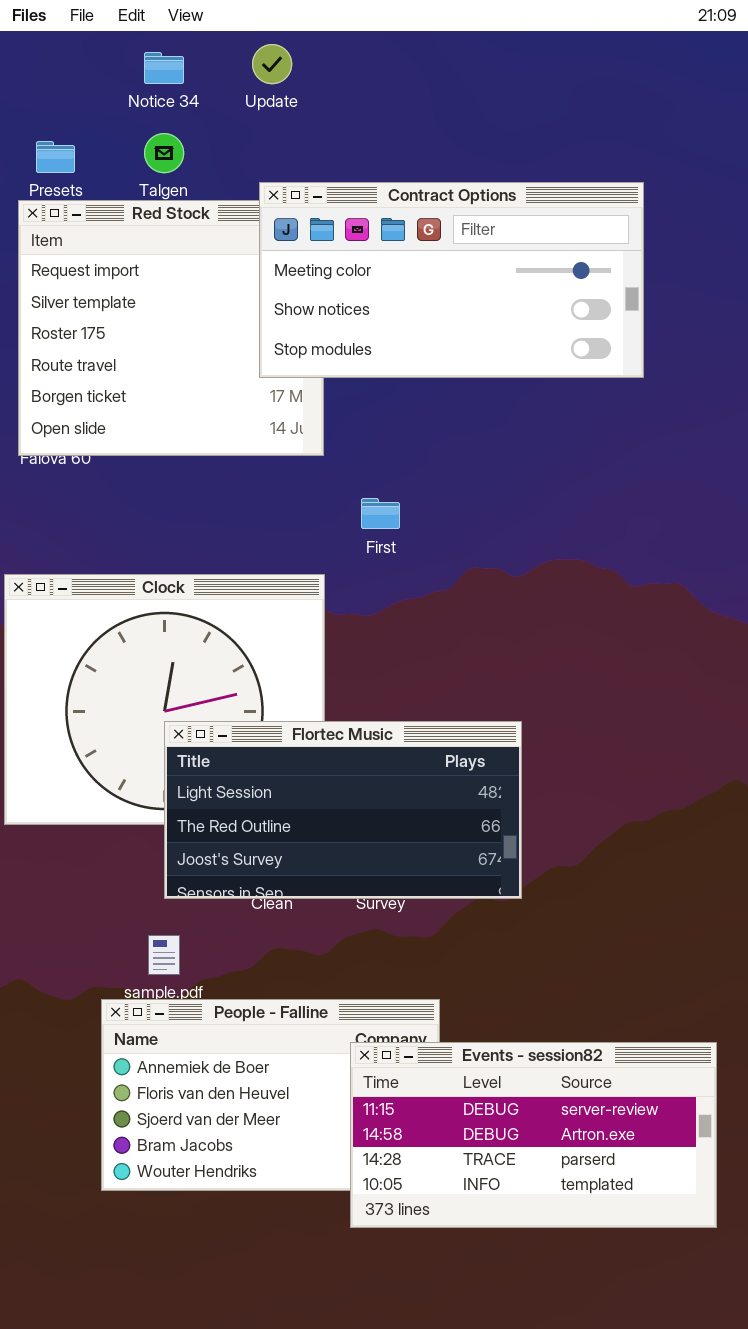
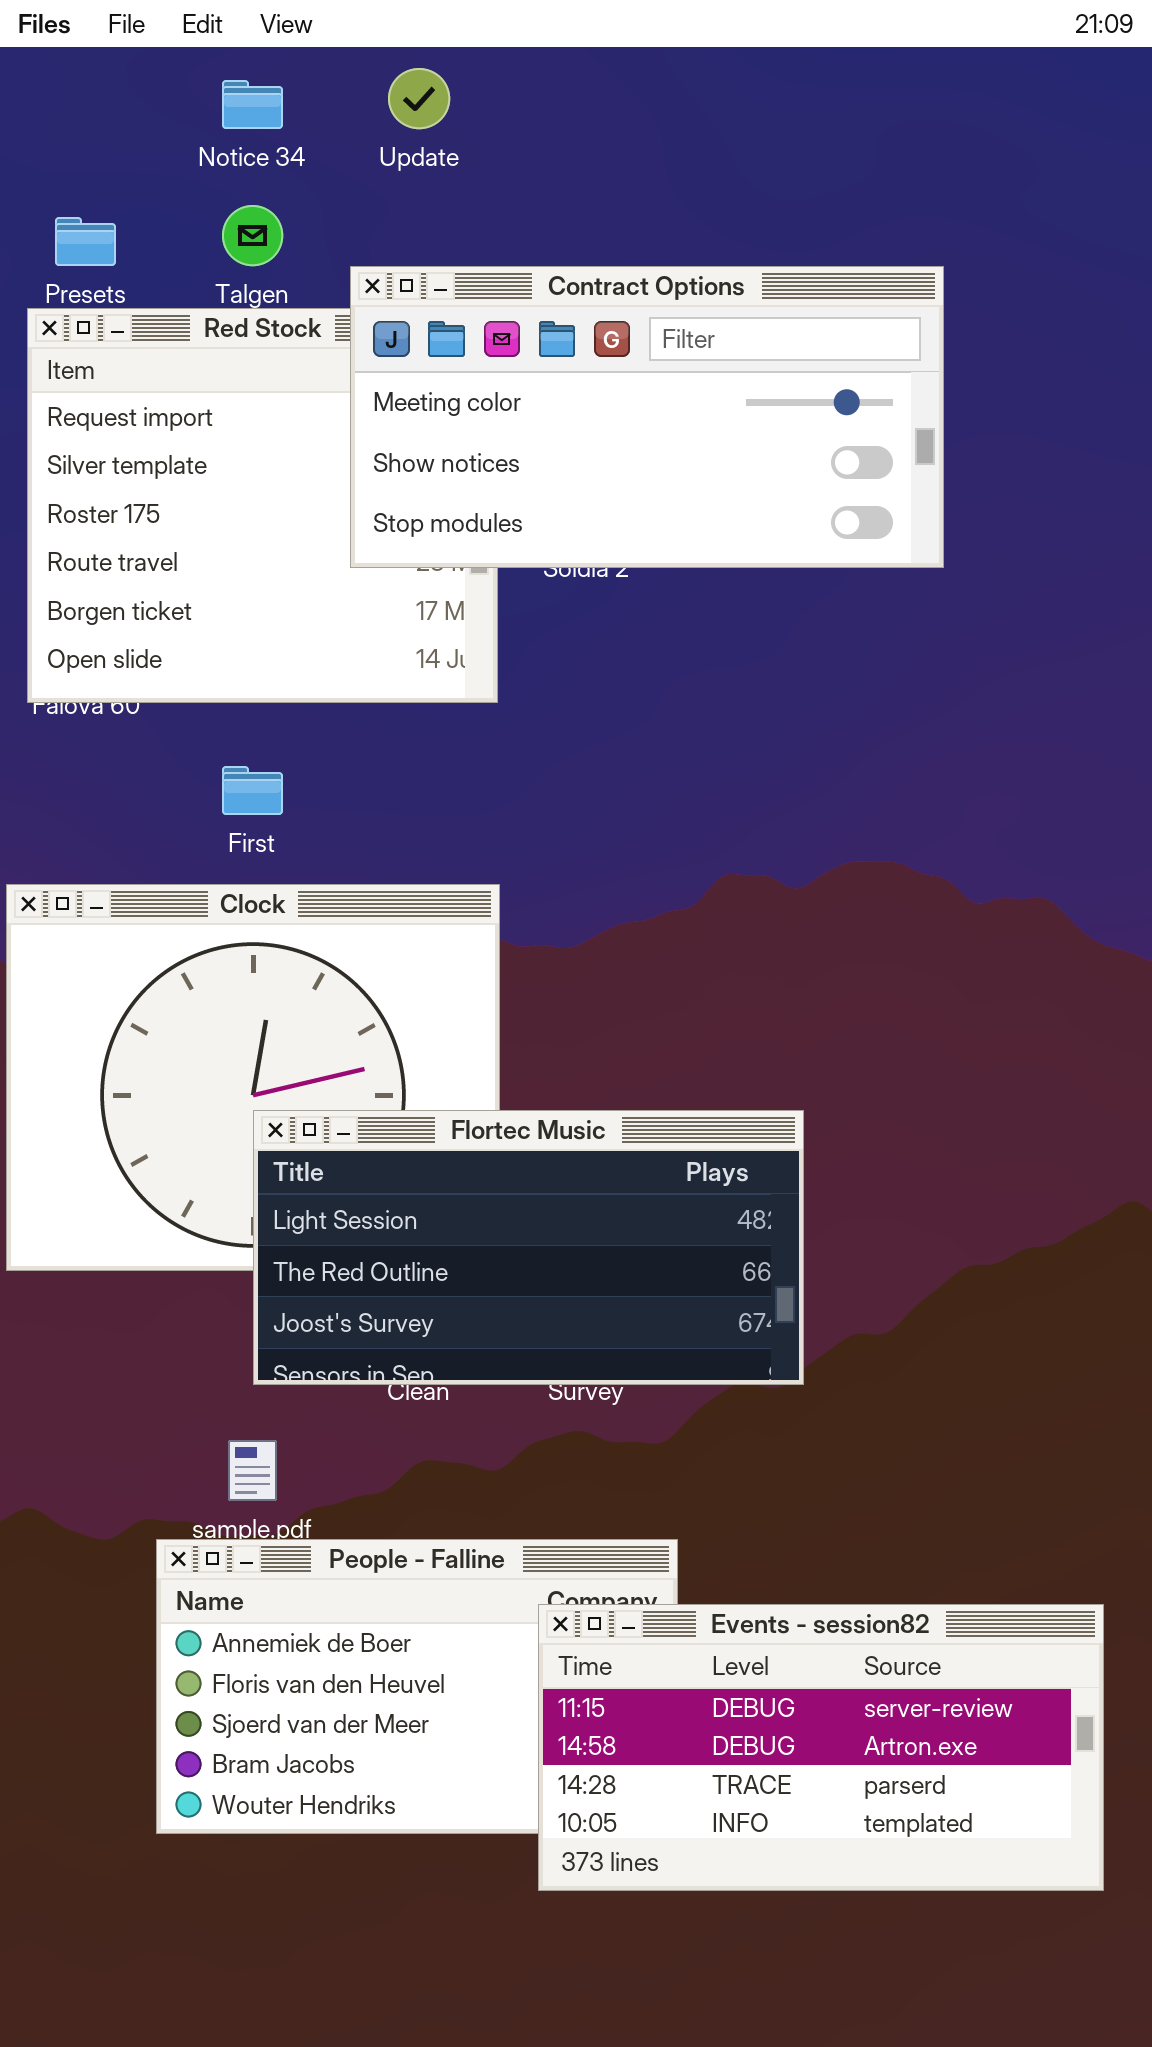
Contract Options: [259,182,644,378] -> [350,266,944,568], moved
First: [361,498,400,529] -> [222,766,283,815], moved

